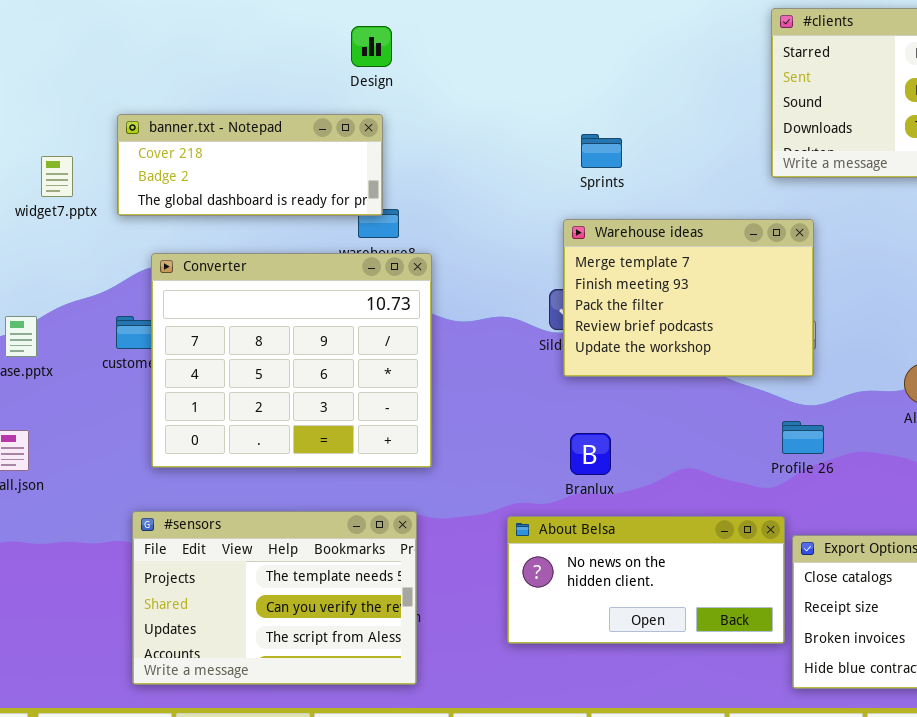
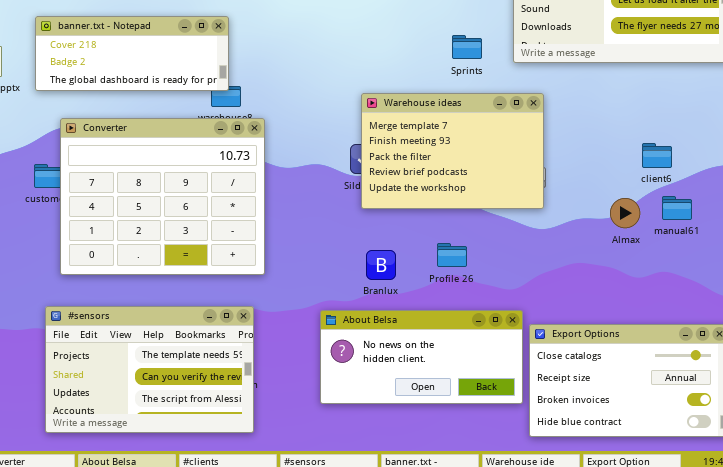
Sprints: [581,134,622,168] -> [452,35,482,59], moved
Profile 26: [782,421,824,454] -> [437,243,467,267], moved

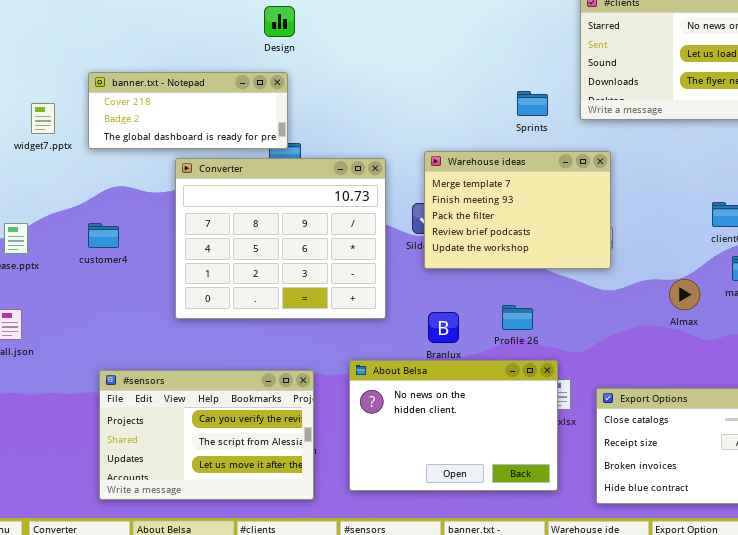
Converter: [60,118,265,275] -> [175,158,386,319], moved
Almax: [610,198,640,228] -> [669,279,700,310], moved
#sensors: [45,306,254,433] -> [99,370,314,500], scrolled down 1 row
About Belsa: [320,310,523,404] -> [349,360,558,491], moved, resized

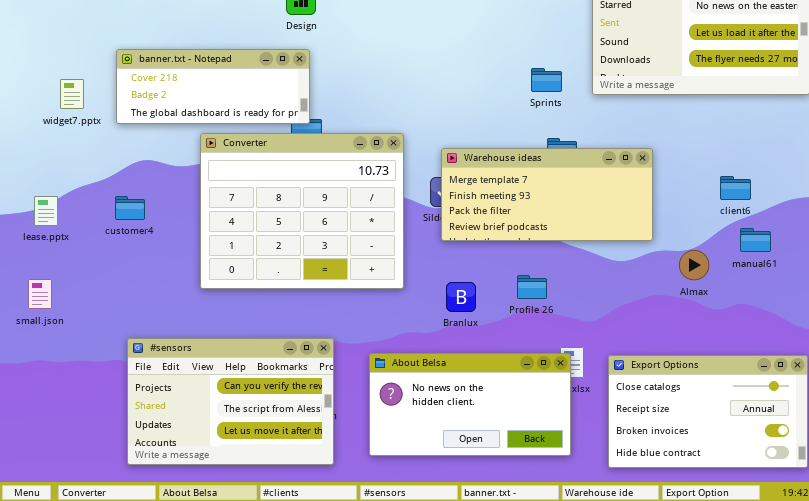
Warehouse ideas: [424,151,611,269] -> [441,148,653,241], resized
About Belsa: [349,360,558,491] -> [369,353,571,456], resized

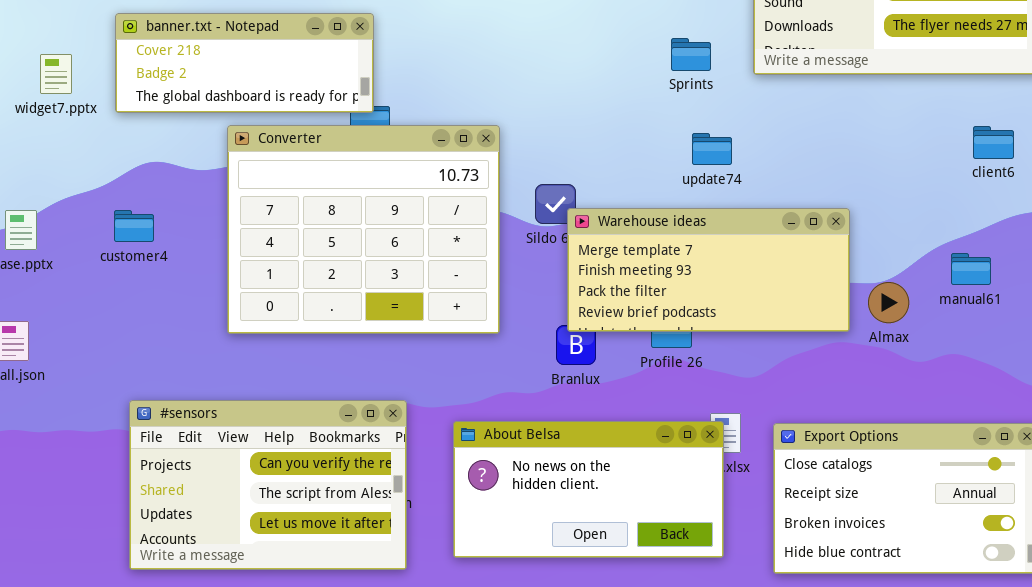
Warehouse ideas: [441,148,653,241] -> [567,208,850,332], moved
client6: [720,176,751,200] -> [973,126,1014,159], moved

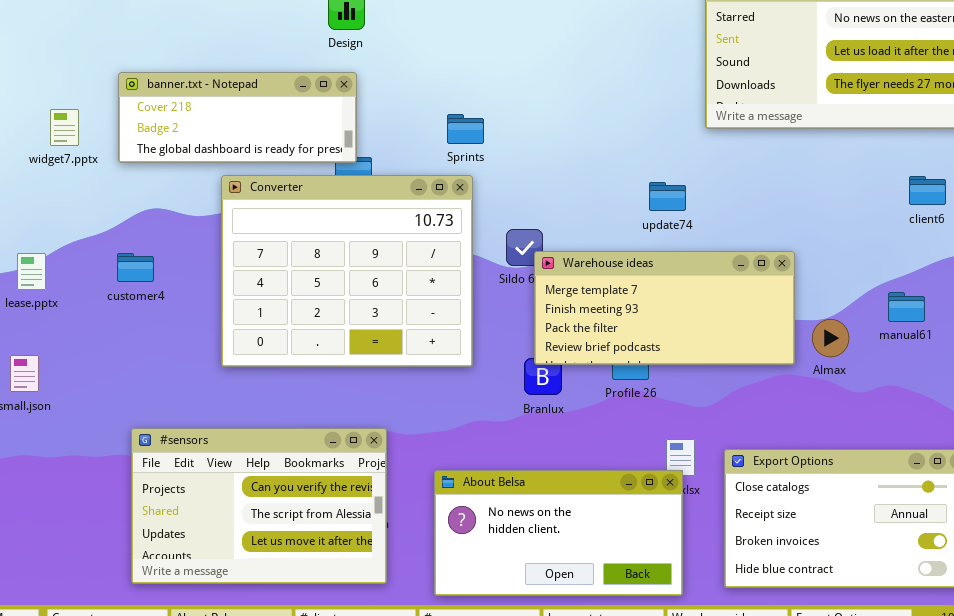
Sprints: [671,38,711,71] -> [447,114,484,144], moved
About Belsa: [453,421,724,558] -> [434,470,683,596], moved

